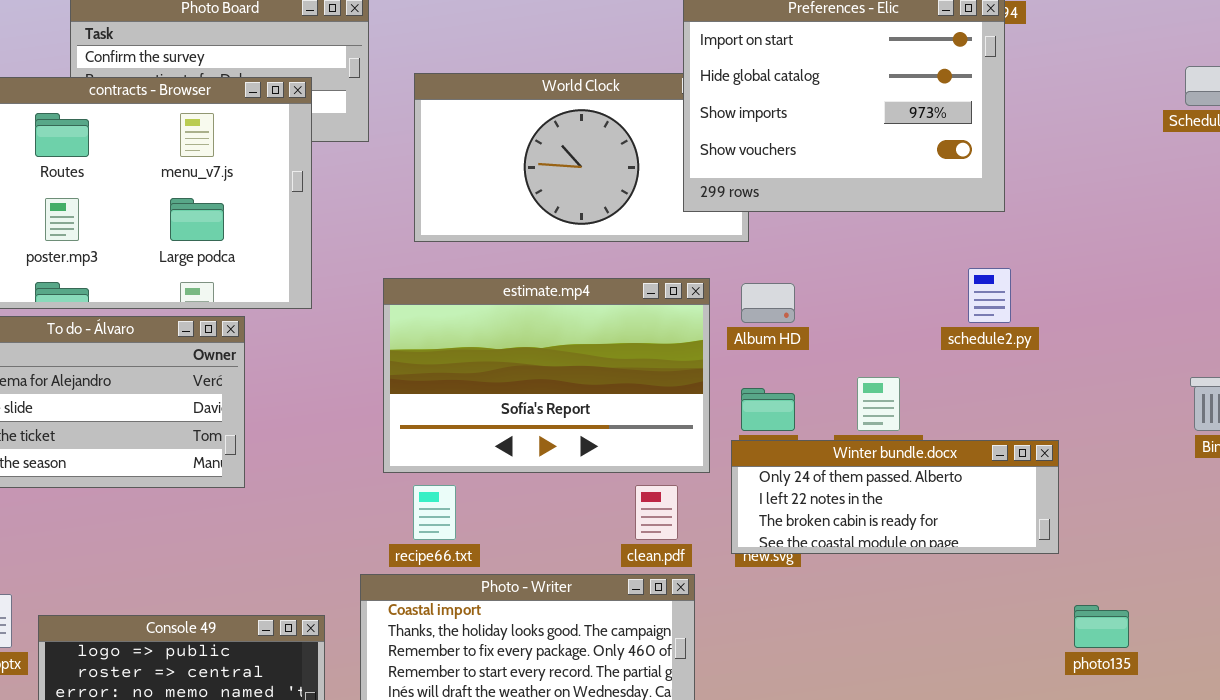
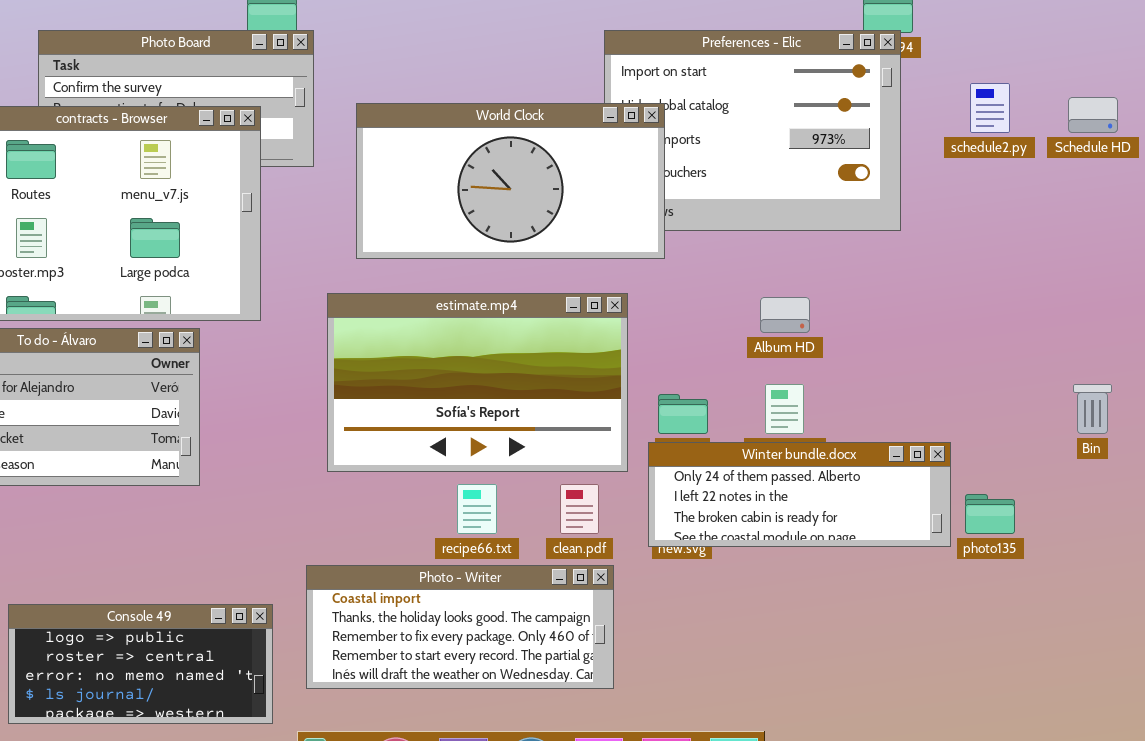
World Clock: [414,73,749,242] -> [356,103,665,259], raised
schedule2.py: [968,268,1011,323] -> [970,83,1010,133], moved
Album HD: [741,283,795,323] -> [760,297,810,333], moved
recipe66.txt: [413,485,456,540] -> [457,484,497,534], moved
photo135: [1074,605,1129,648] -> [965,494,1015,534], moved

